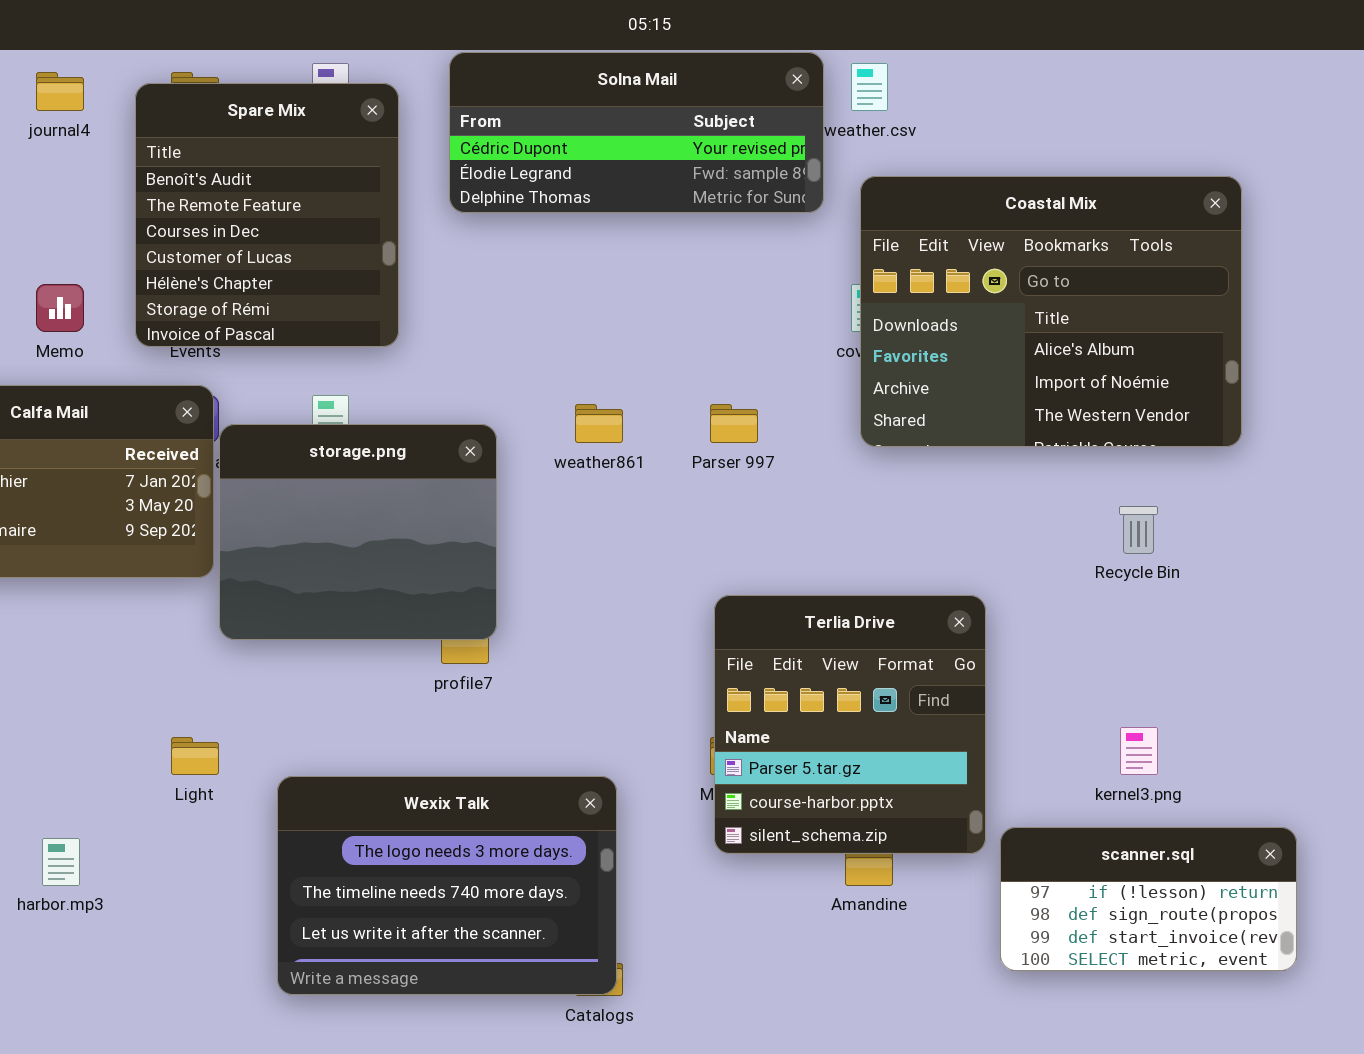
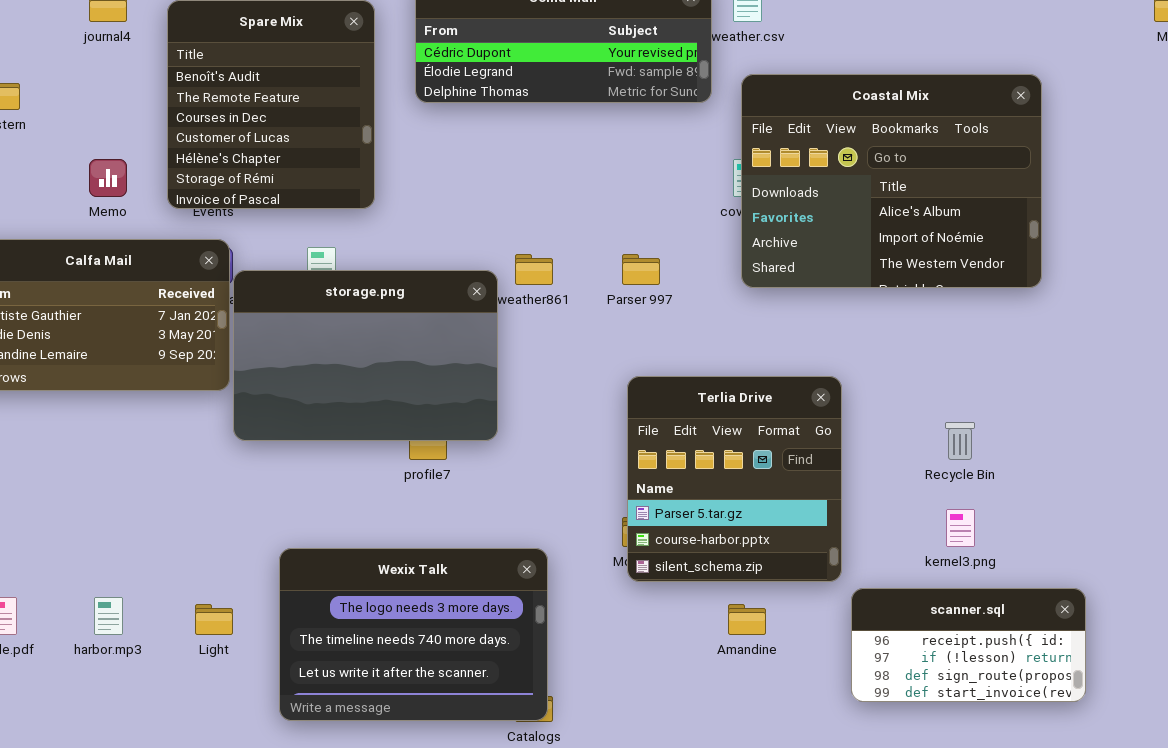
storage.png: [219,424,497,640] -> [233,270,498,441], resized
Recycle Bin: [1119,506,1158,554] -> [945,422,975,460], moved
Terlia Drive: [714,595,986,854] -> [627,376,842,582], moved
Light: [171,737,219,775] -> [195,604,233,635], moved
scanner.sql: [1000,827,1297,971] -> [851,588,1086,702], scrolled up 1 row

